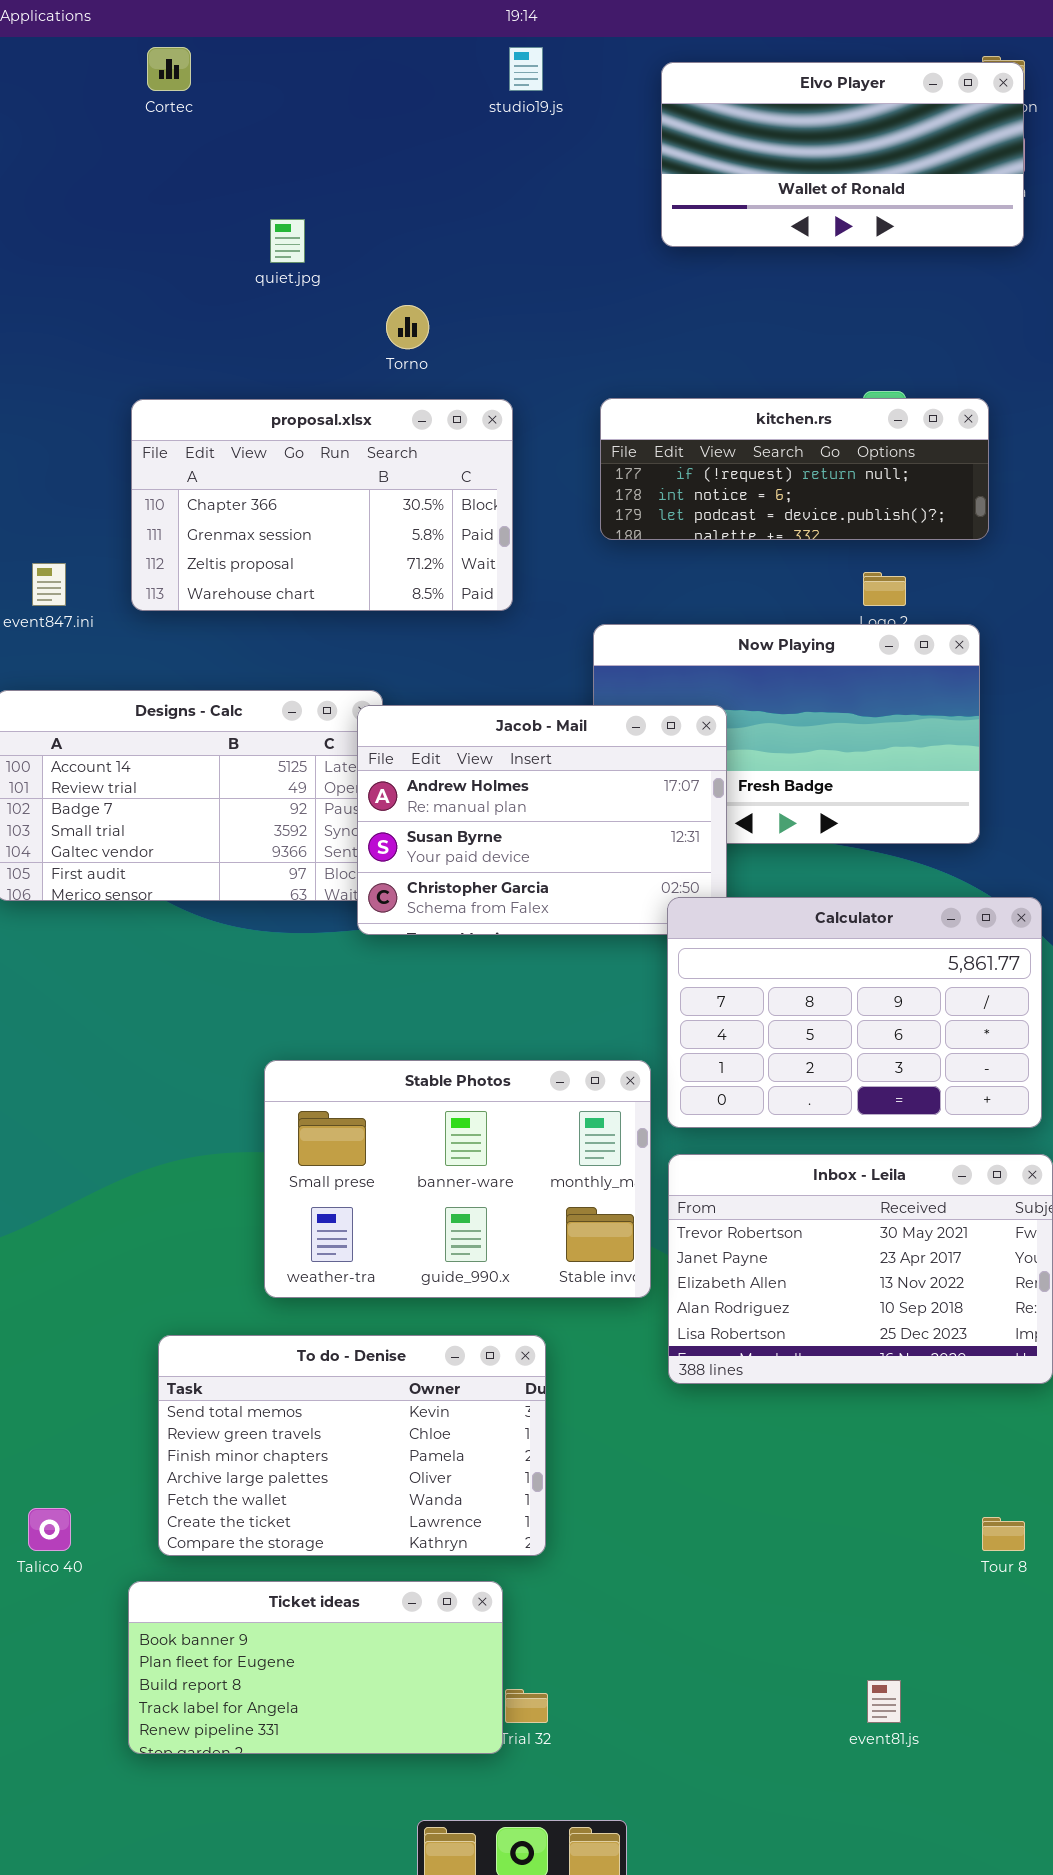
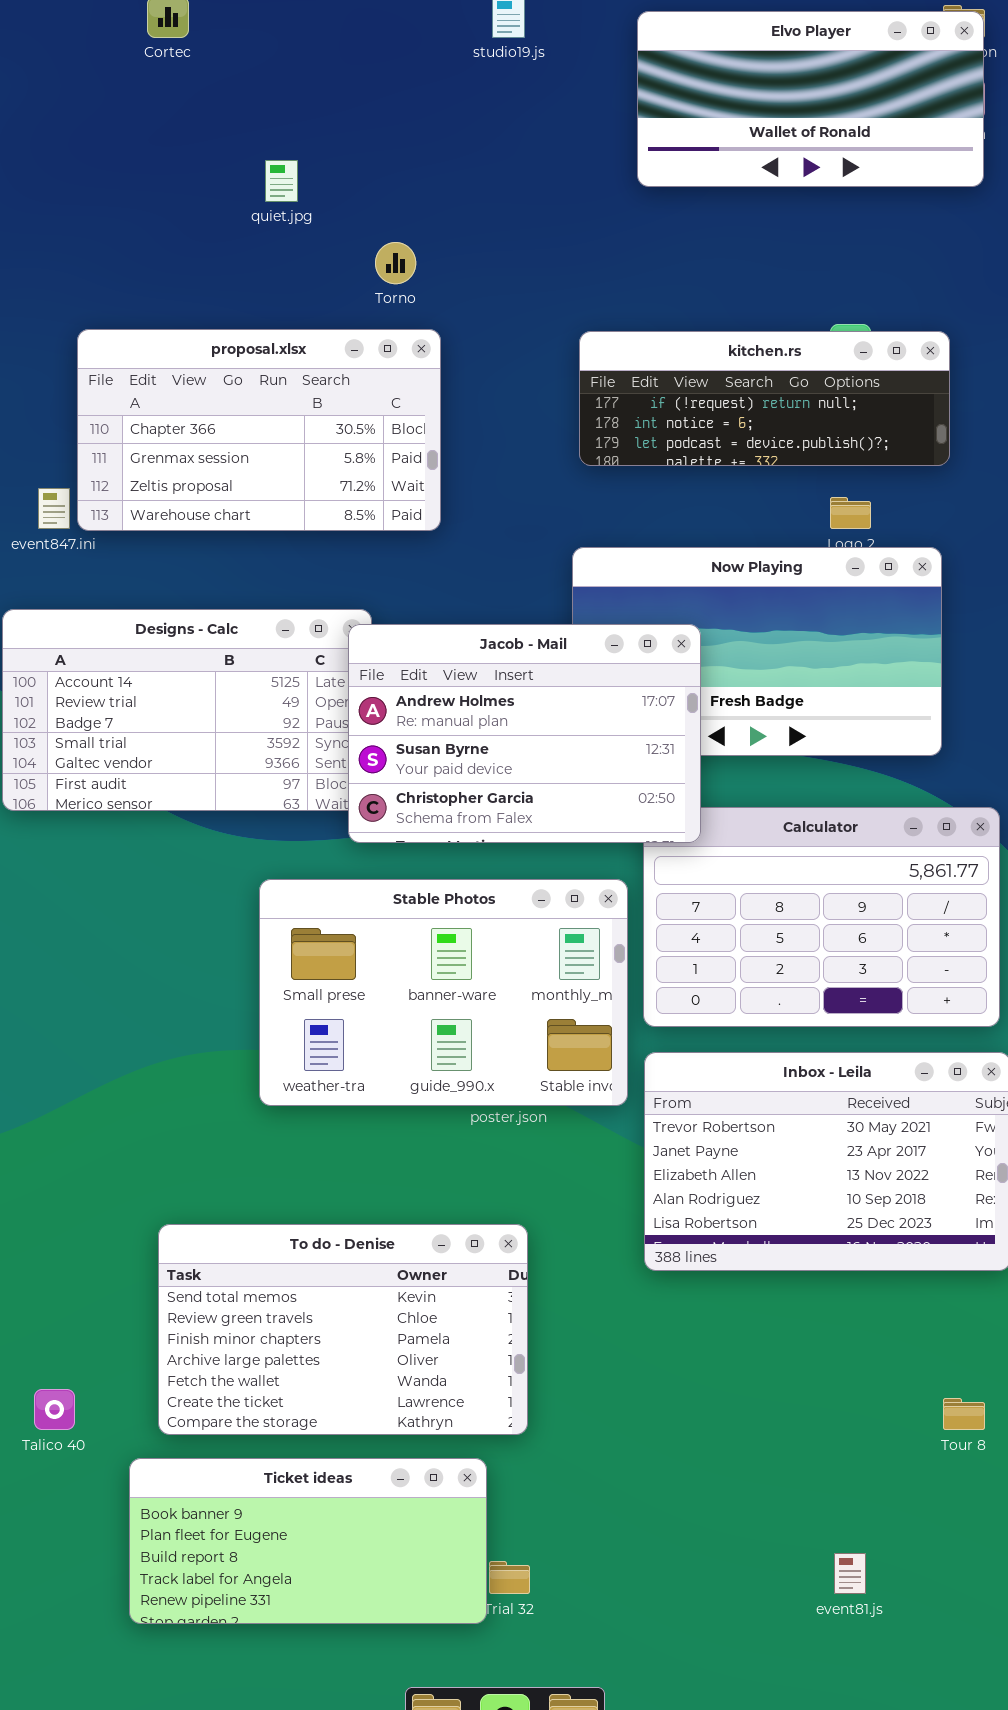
proposal.xlsx: [131,399,513,611] -> [77,329,441,531], moved
Jacob - Mail: [357,705,727,935] -> [348,624,701,843], raised
Stable Photos: [264,1060,651,1298] -> [259,879,628,1106], moved

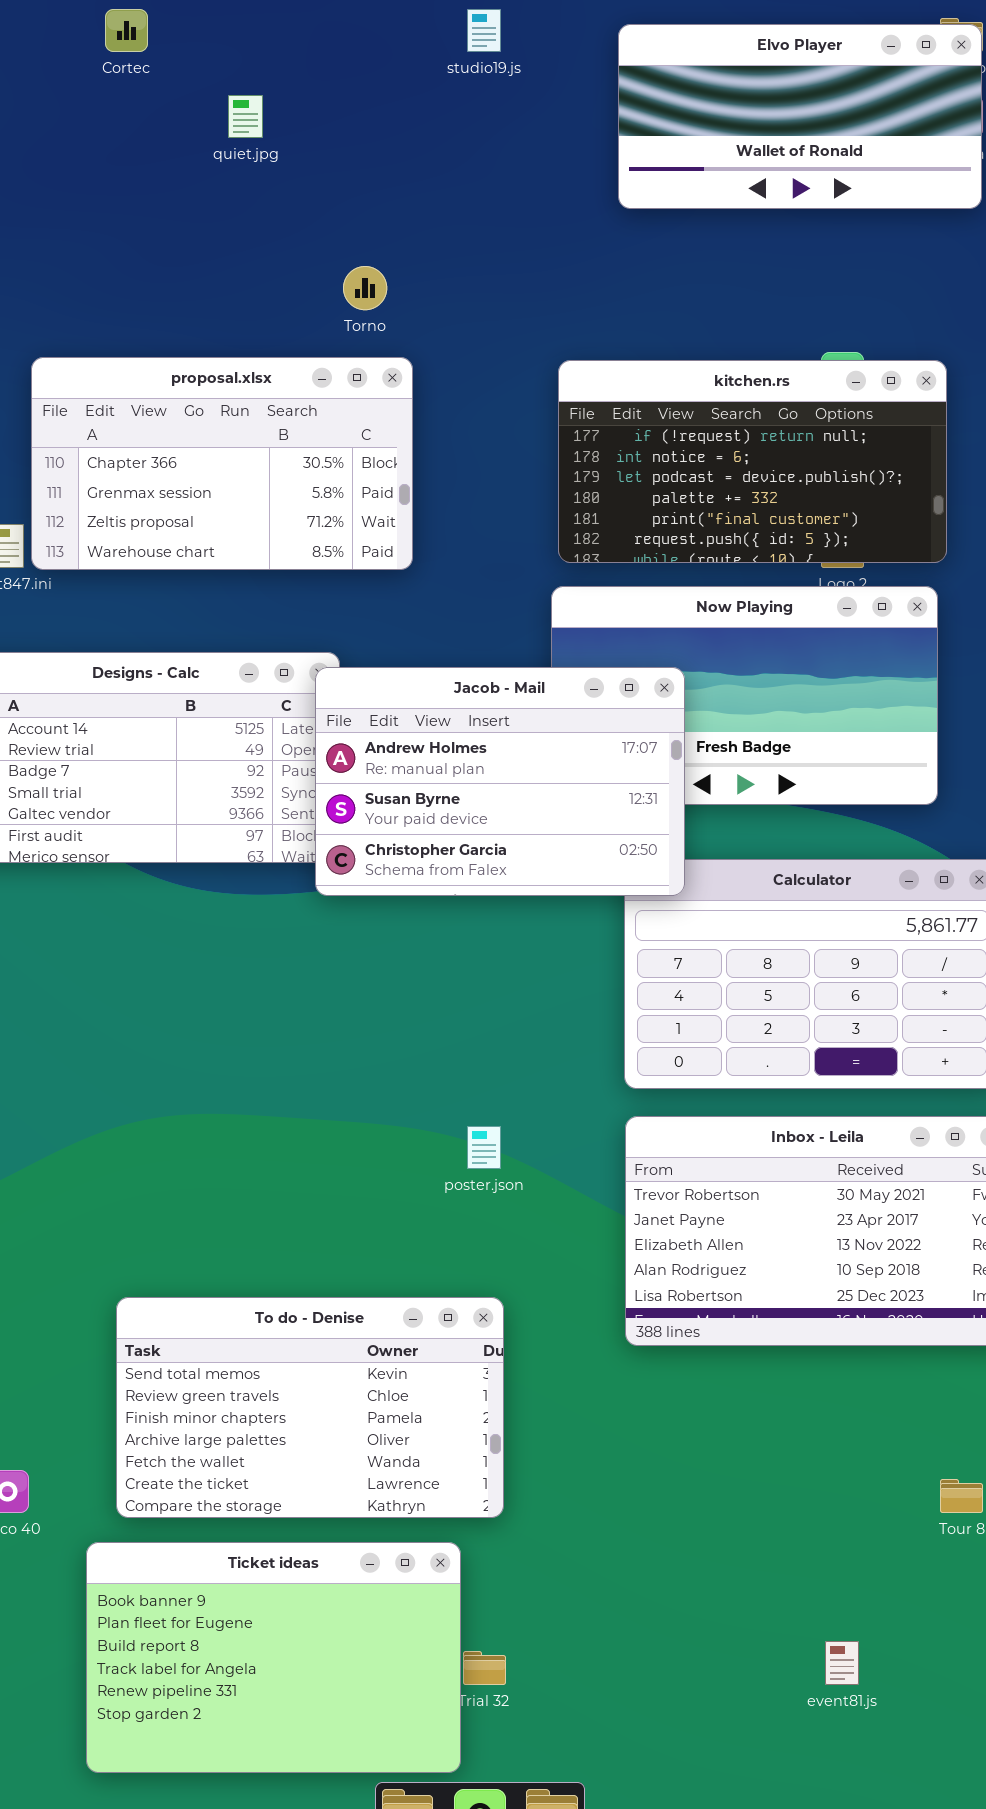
quiet.jpg: [265,160,298,202] -> [228,95,263,138], moved
kitchen.rs: [579,331,950,466] -> [558,360,947,563], resized
Stable Photos: [259,879,628,1106] -> none, closed
Ticket ideas: [129,1458,487,1624] -> [86,1542,461,1773], resized

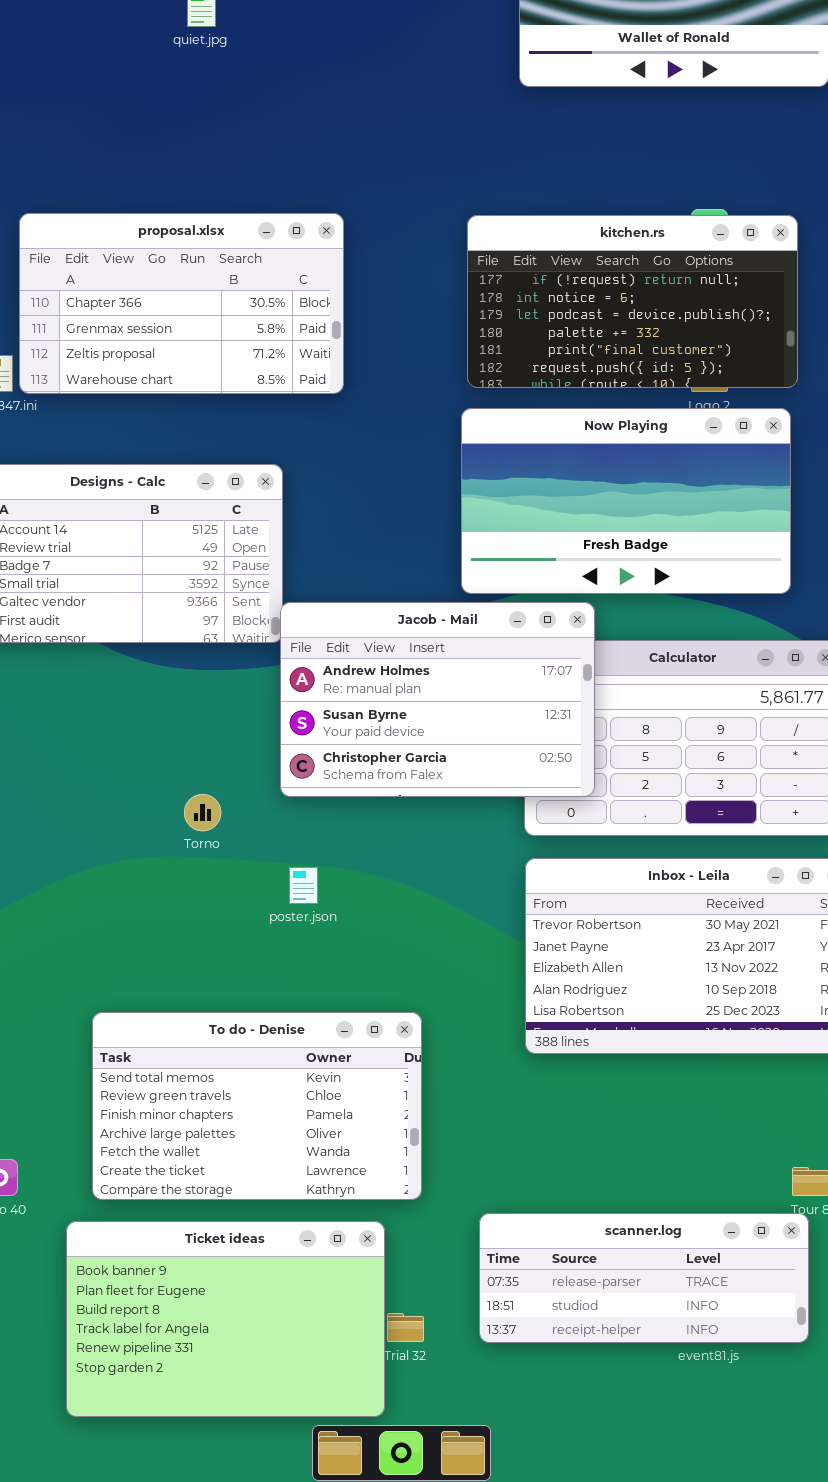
Torno: [343,266,387,310] -> [184,794,221,831], moved
Jacob - Mail: [315,667,685,896] -> [280,602,595,797], moved
poster.json: [467,1126,501,1169] -> [289,867,318,904], moved
scanner.log: none -> [479,1213,809,1343], opened

